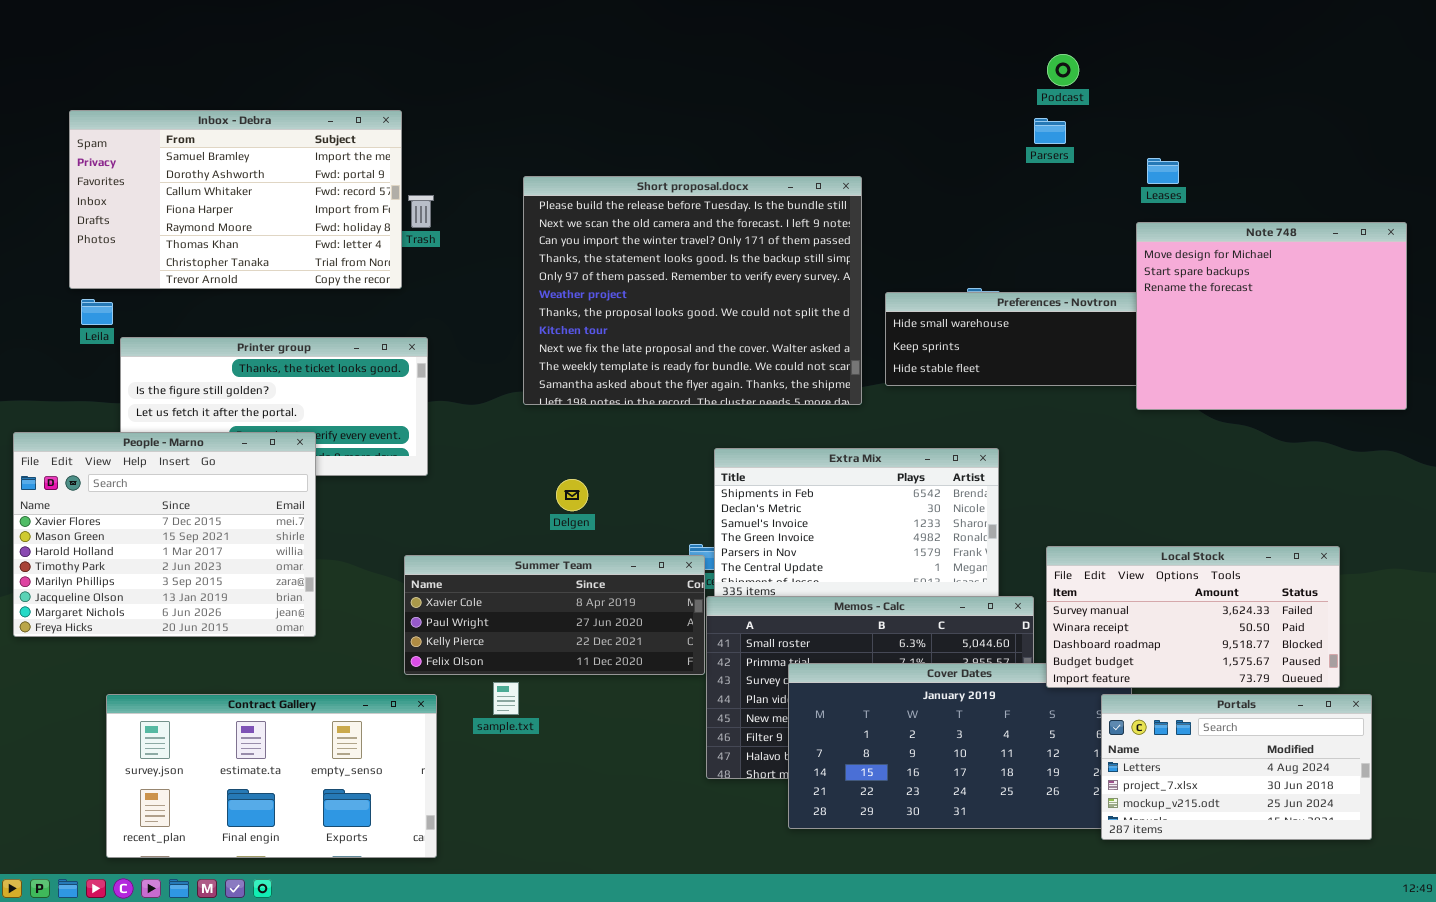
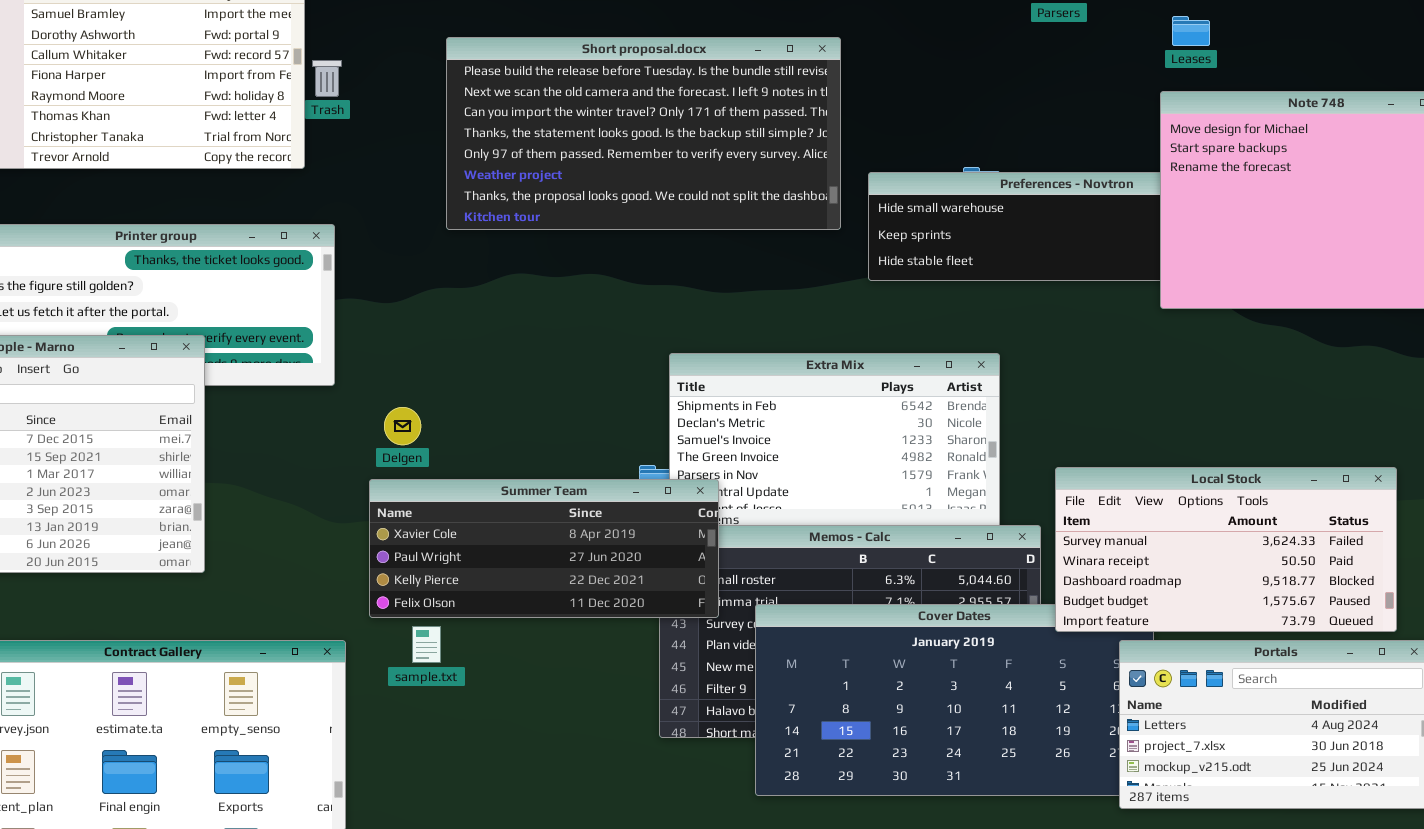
Short proposal.docx: [523,176,862,405] -> [446,37,841,230], resized
Delgen: [556,479,588,511] -> [384,407,421,445], moved
Summer Team: [404,555,705,675] -> [369,479,719,618], moved

